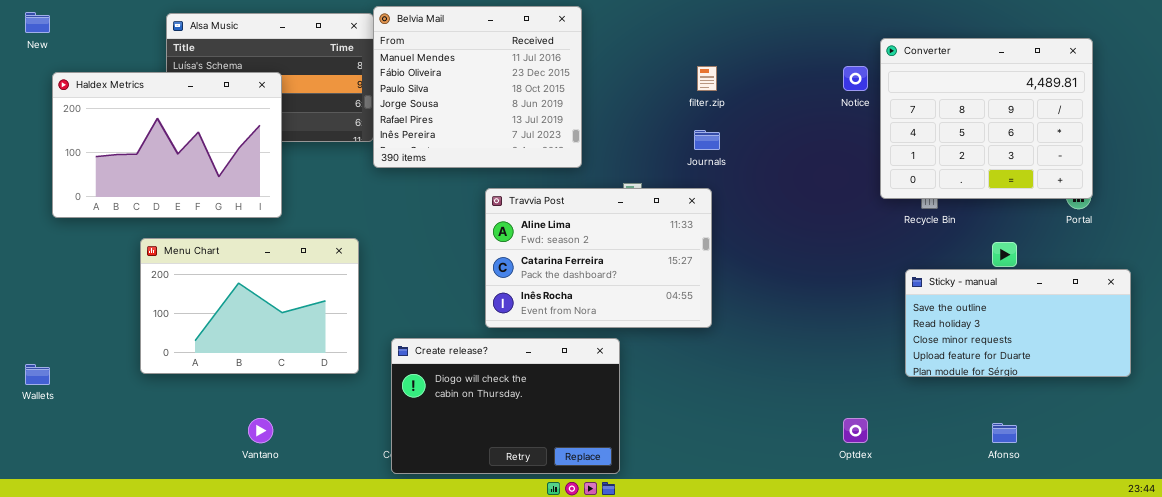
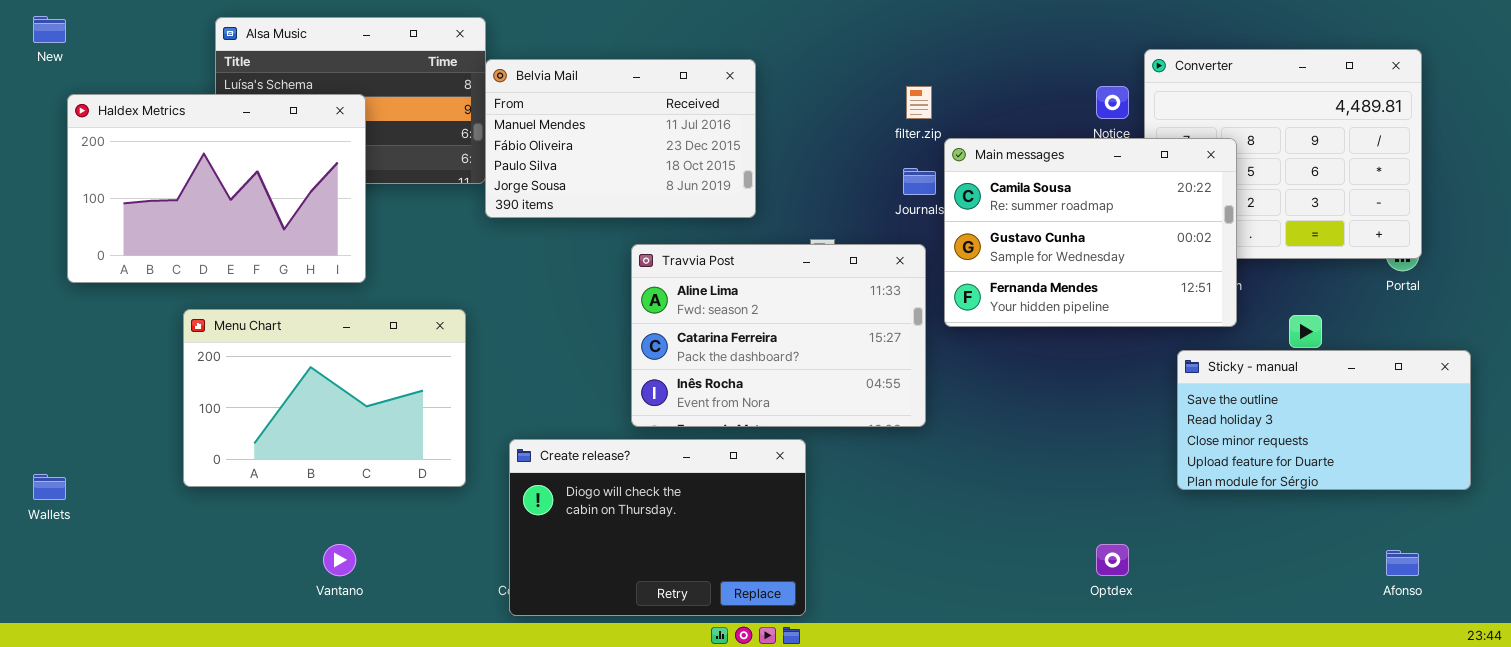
Belvia Mail: [373,6,582,168] -> [485,59,756,218], resized
Main messages: none -> [944,138,1237,327], opened
Afonso: [992,423,1017,443] -> [1386,550,1419,576], moved

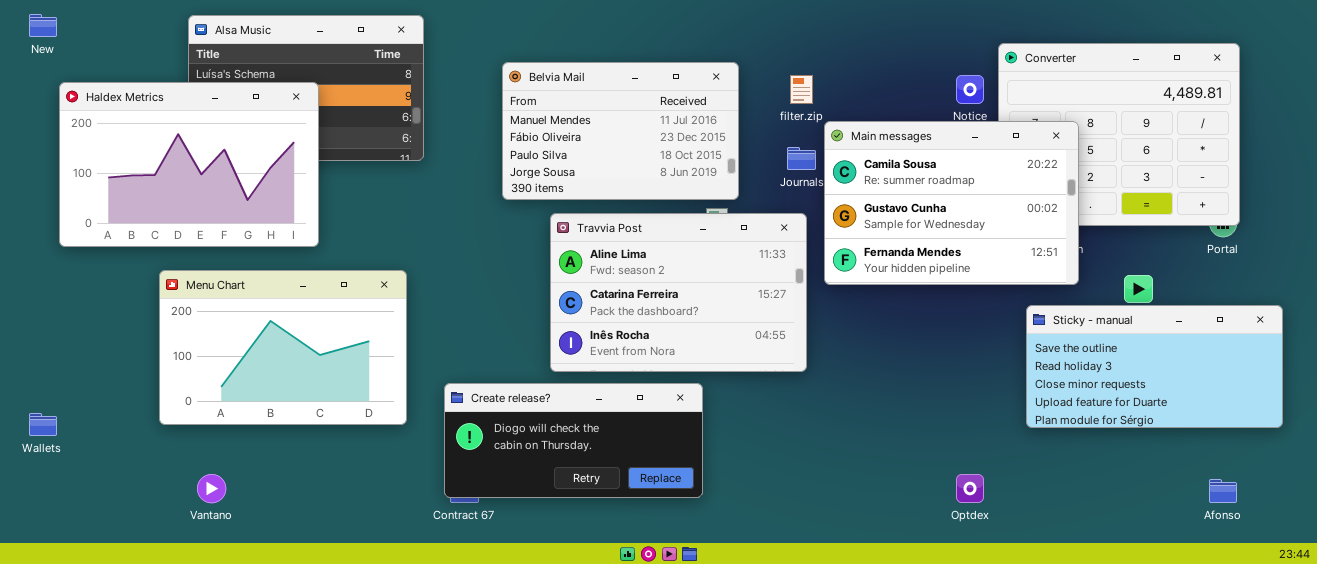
Belvia Mail: [485,59,756,218] -> [502,62,739,200], moved
Create release?: [509,439,806,616] -> [444,383,703,498], resized
Vantano: [323,544,356,576] -> [197,474,226,503], moved

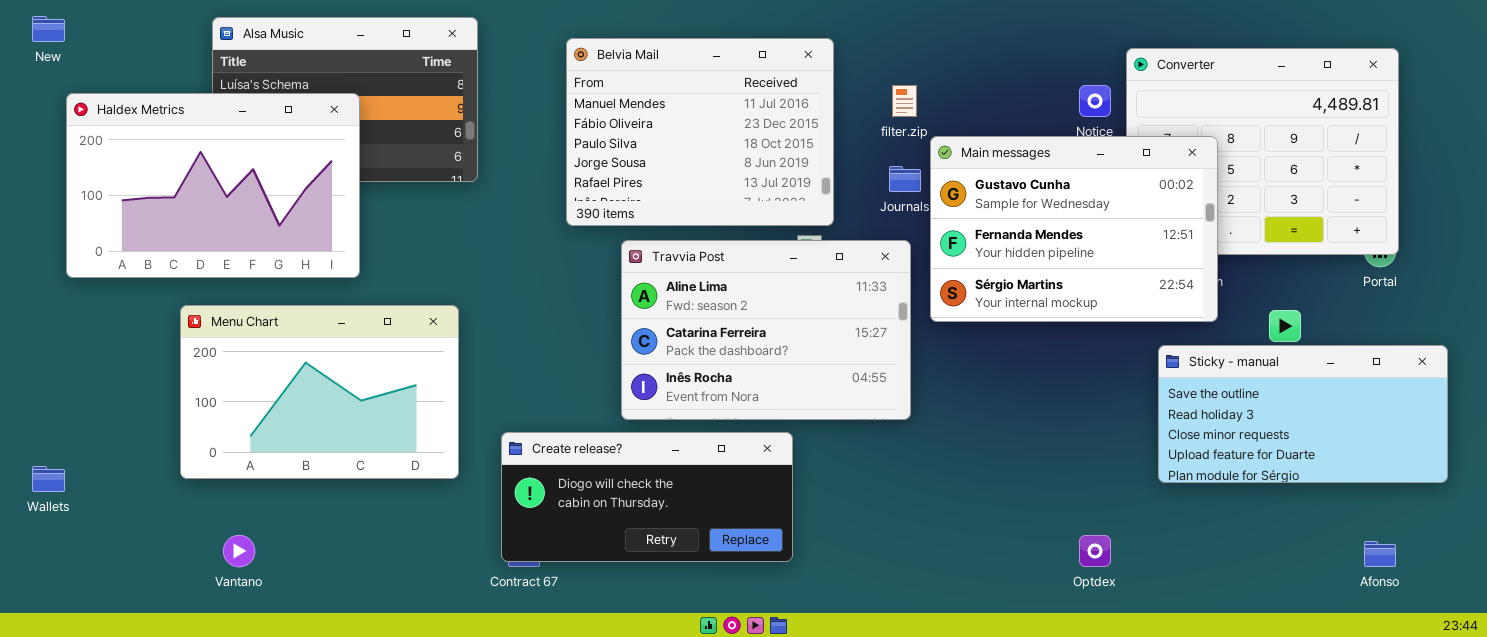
Belvia Mail: [502,62,739,200] -> [566,38,834,226], resized
Main messages: [824,121,1079,285] -> [930,136,1218,322], scrolled down 1 row

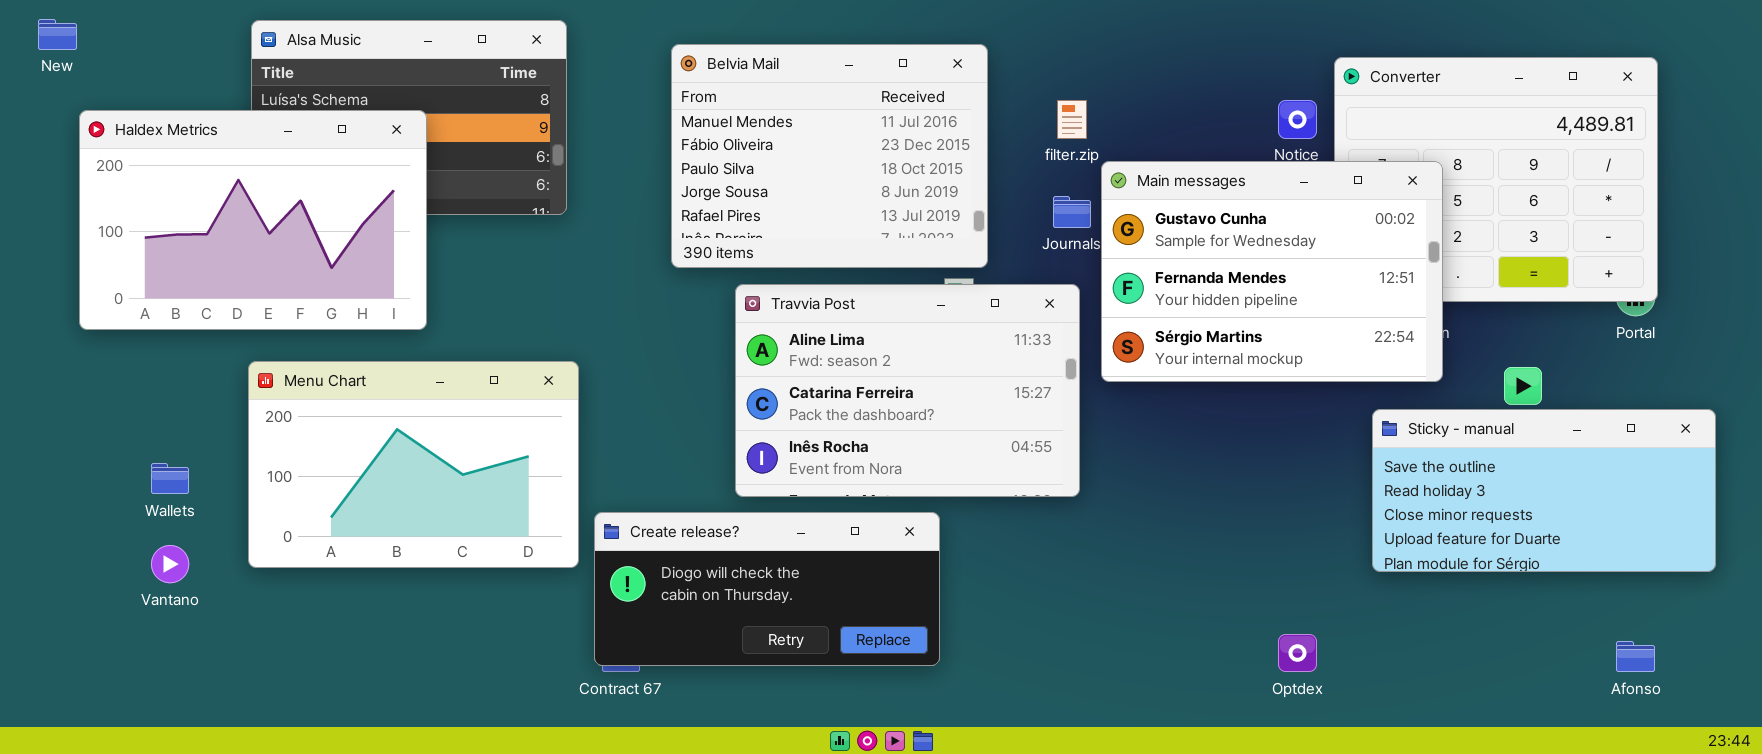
Menu Chart: [180,305,459,479] -> [248,361,579,568], moved
Wallets: [32,466,65,492] -> [151,463,189,494], moved
Vantano: [223,535,255,567] -> [151,545,189,583], moved

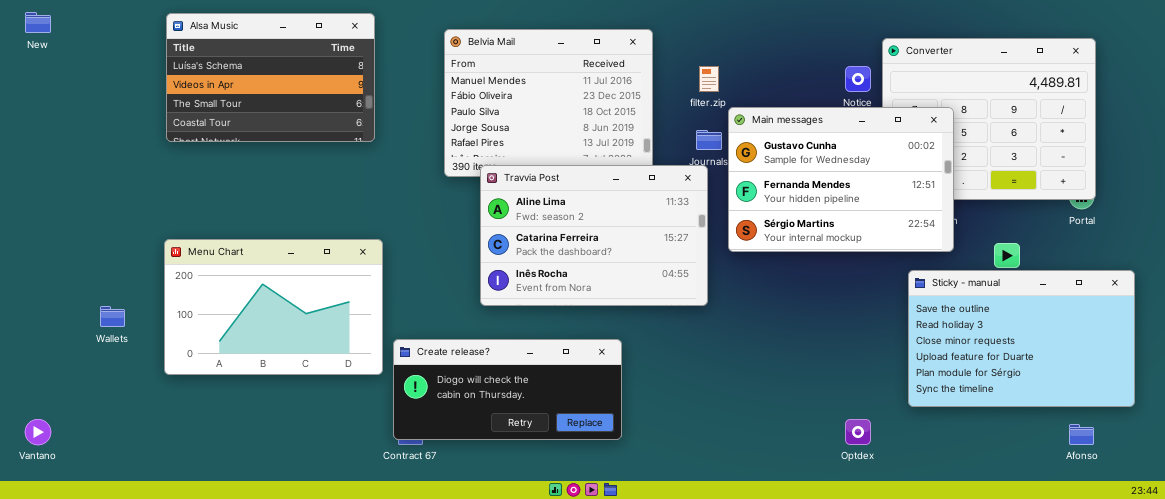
Haldex Metrics: [79,110,427,330] -> none, closed
Travvia Post: [735,284,1080,497] -> [480,165,708,306], moved
Sticky - manual: [1372,409,1716,572] -> [908,270,1135,407], resized
Vantano: [151,545,189,583] -> [25,419,51,445], moved

